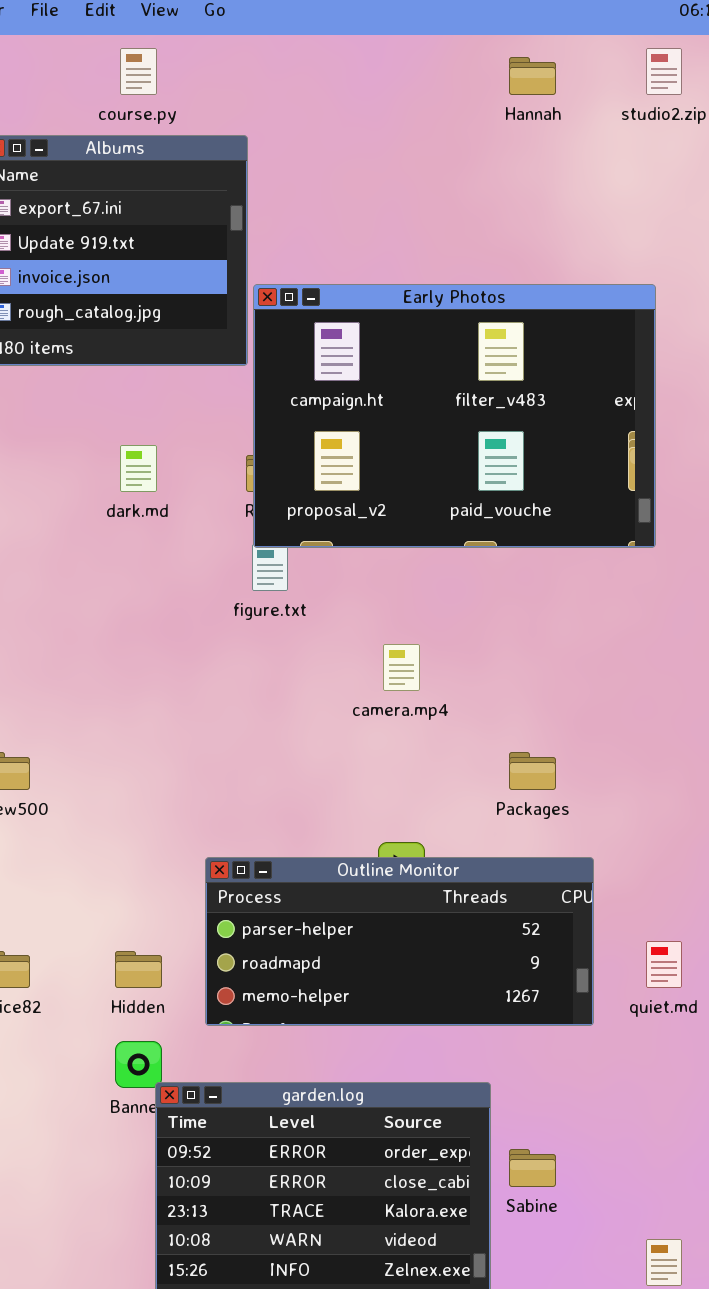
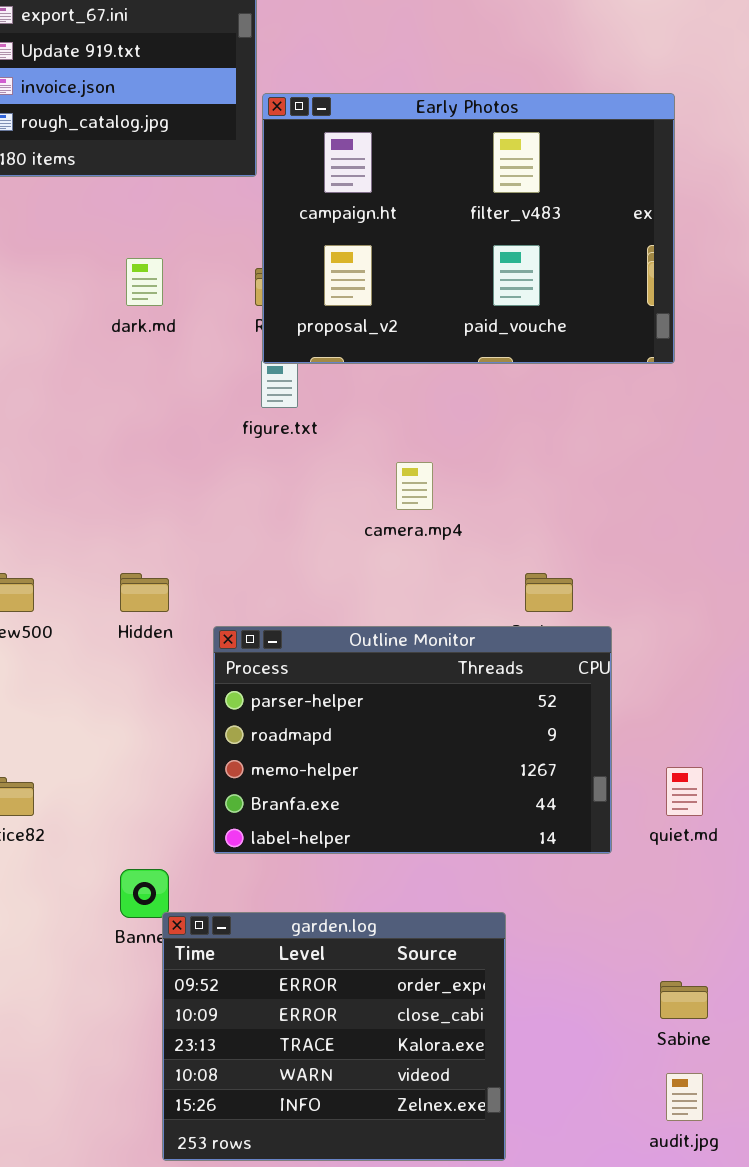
Outline Monitor: [205,857,594,1026] -> [213,626,612,854], resized
Hidden: [115,951,162,988] -> [120,573,169,612], moved
Sabine: [509,1149,556,1187] -> [660,981,708,1019], moved

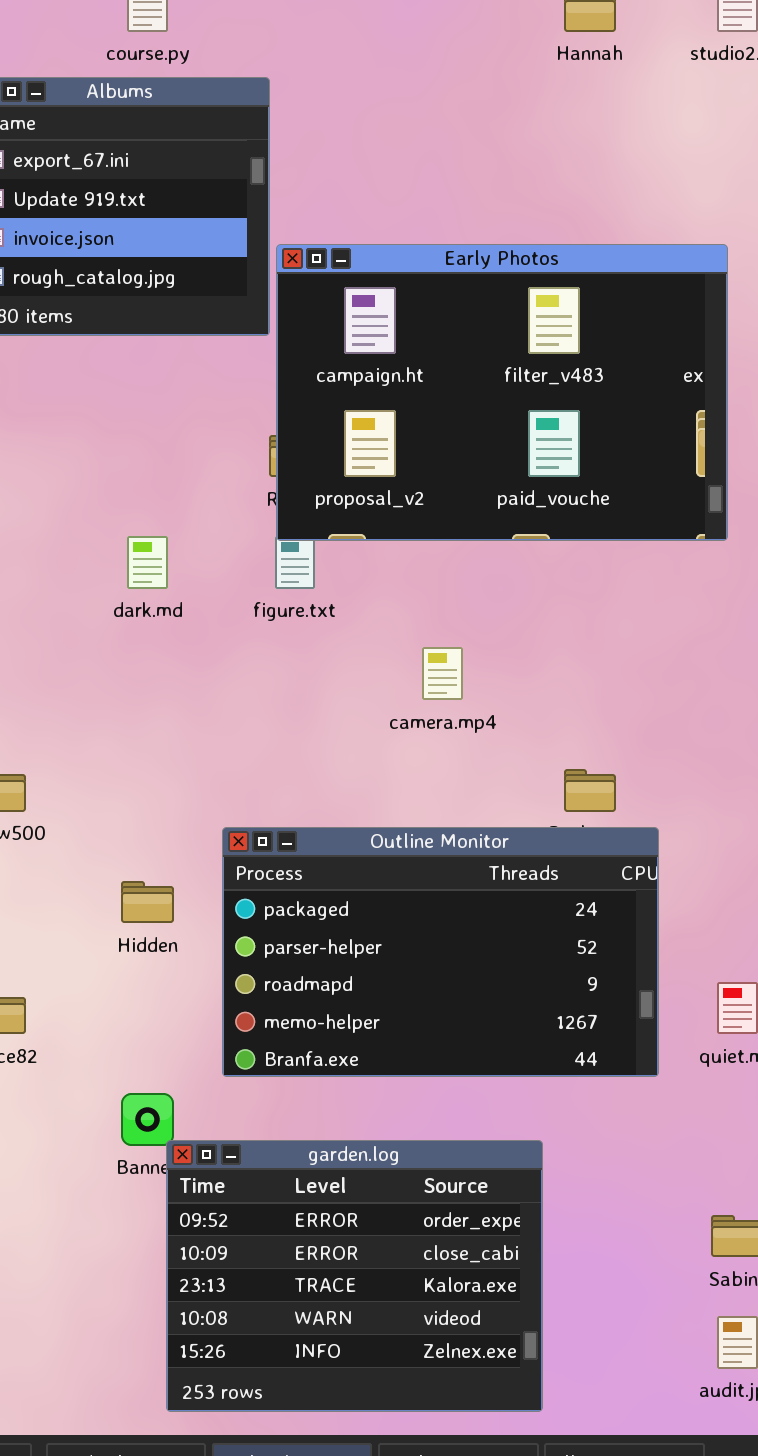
dark.md: [126,258,163,306] -> [127,536,168,589], moved
Hidden: [120,573,169,612] -> [121,881,174,923], moved
Outline Monitor: [213,626,612,854] -> [222,827,659,1077], scrolled up 1 row

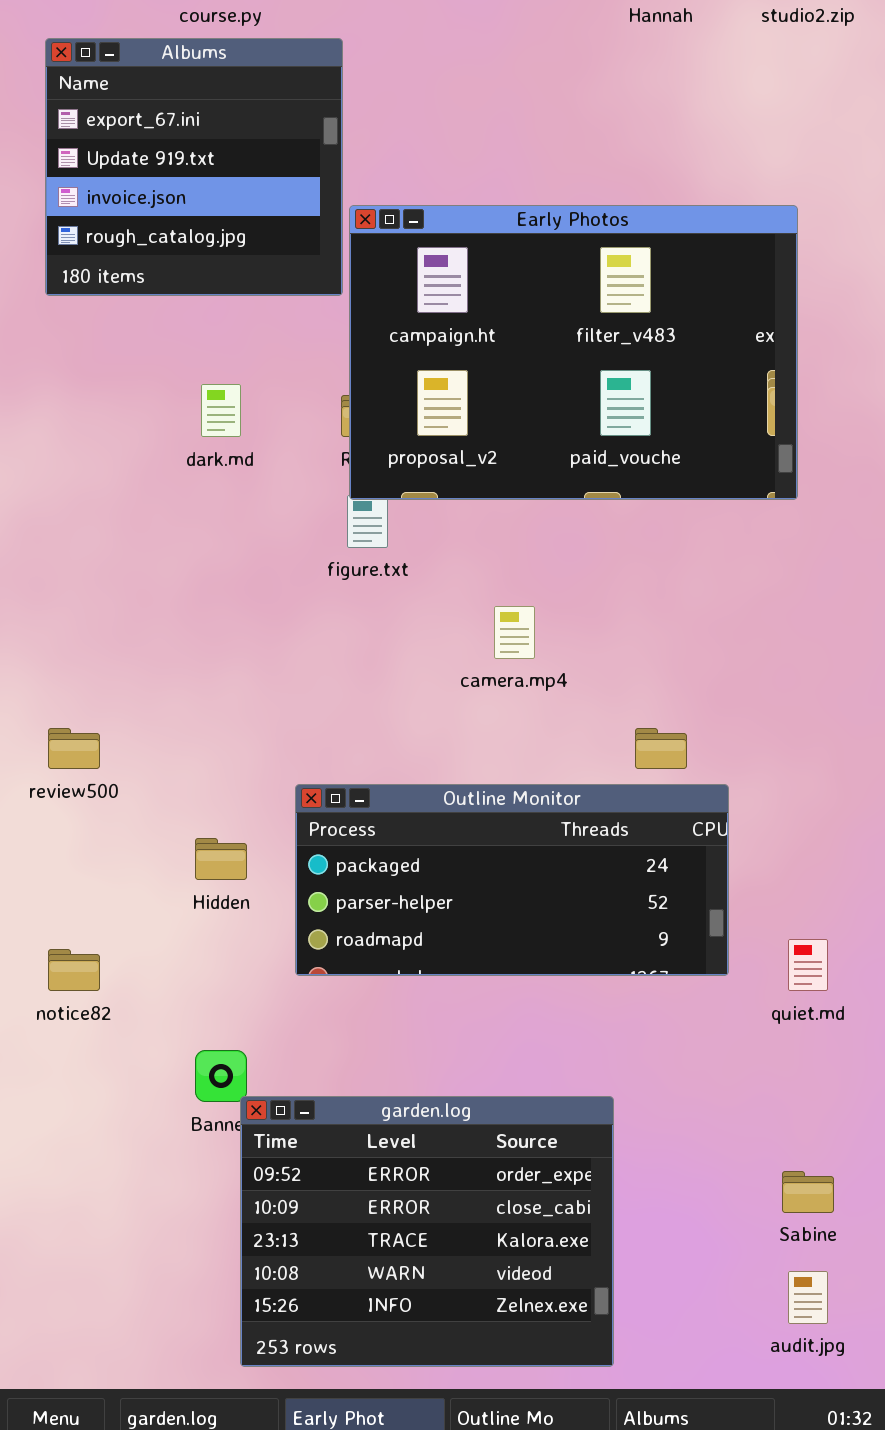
dark.md: [127,536,168,589] -> [201,384,241,437], moved
Outline Monitor: [222,827,659,1077] -> [295,784,729,976], resized

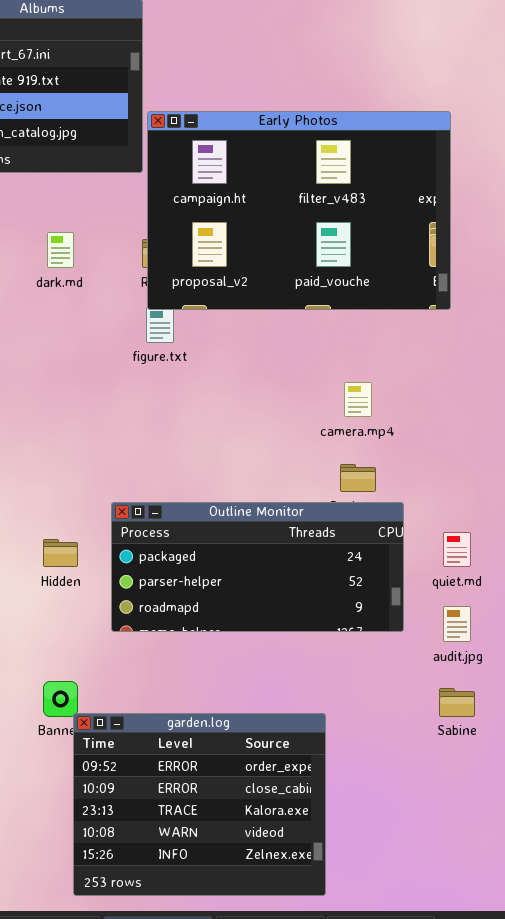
camera.mp4: [494,606,535,659] -> [344,382,372,417], moved
quiet.md: [788,939,828,991] -> [443,532,471,567], moved
Sabine: [782,1171,834,1213] -> [439,688,475,717], moved
audit.jpg: [788,1271,828,1324] -> [443,606,471,642], moved

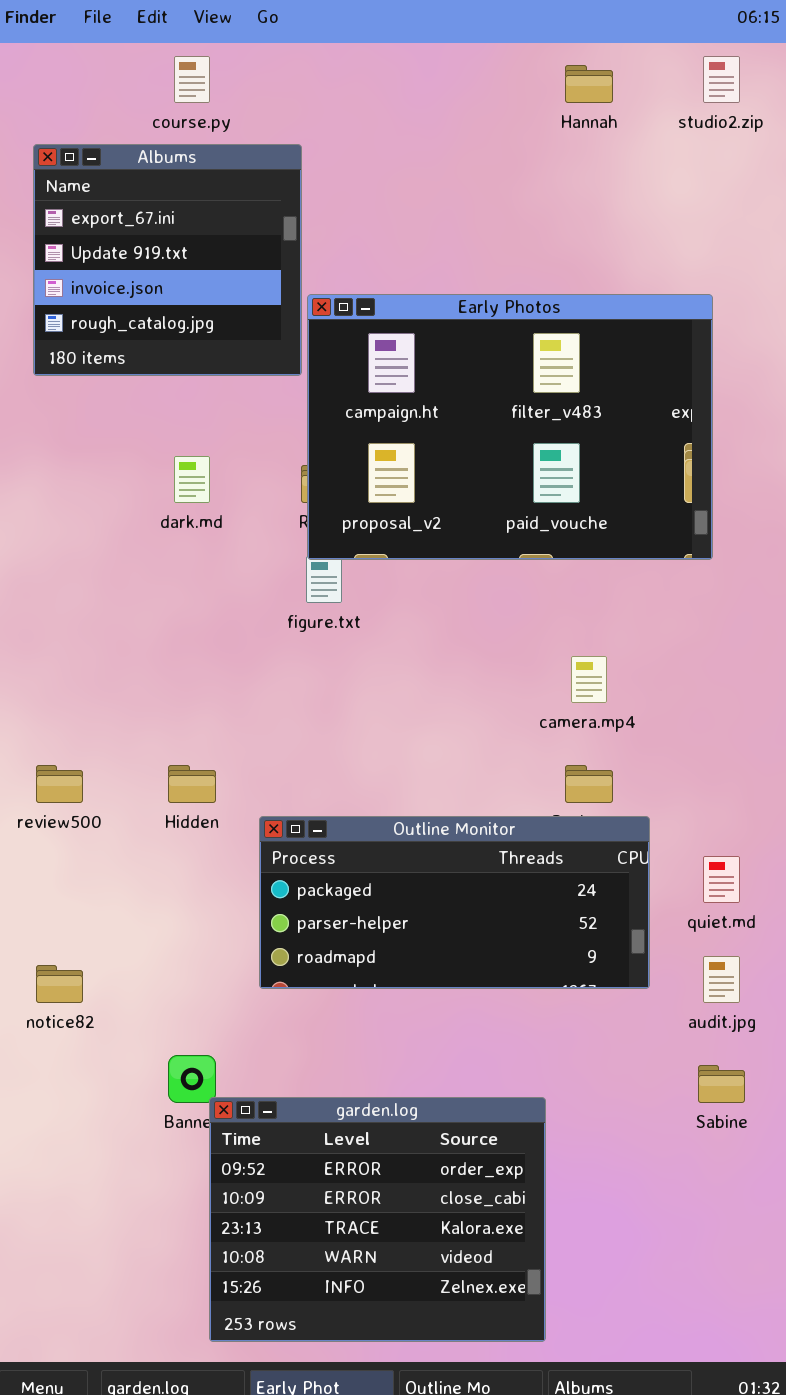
Hidden: [43,539,78,567] -> [168,765,216,803], moved

